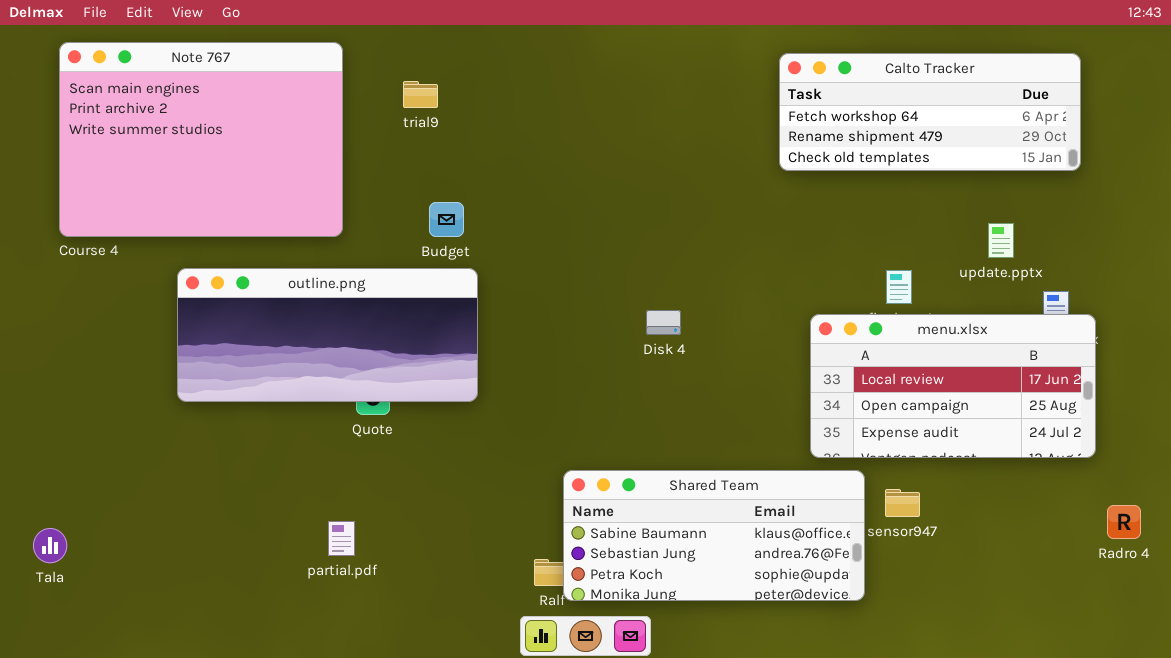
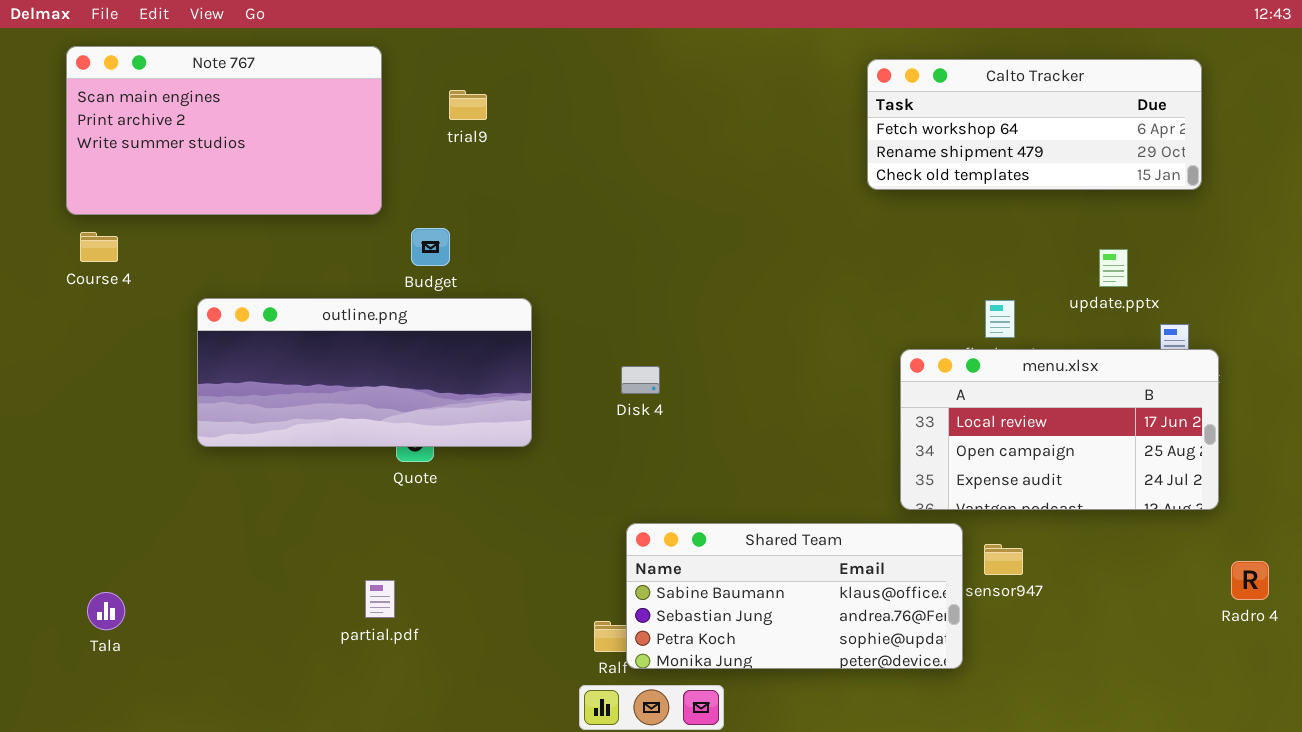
Note 767: [59,42,343,237] -> [66,46,382,215], resized
Budget: [429,202,464,237] -> [411,228,450,266], moved
Disk 4: [646,310,681,335] -> [621,366,660,394], moved
Tala: [33,528,67,563] -> [87,592,125,630], moved

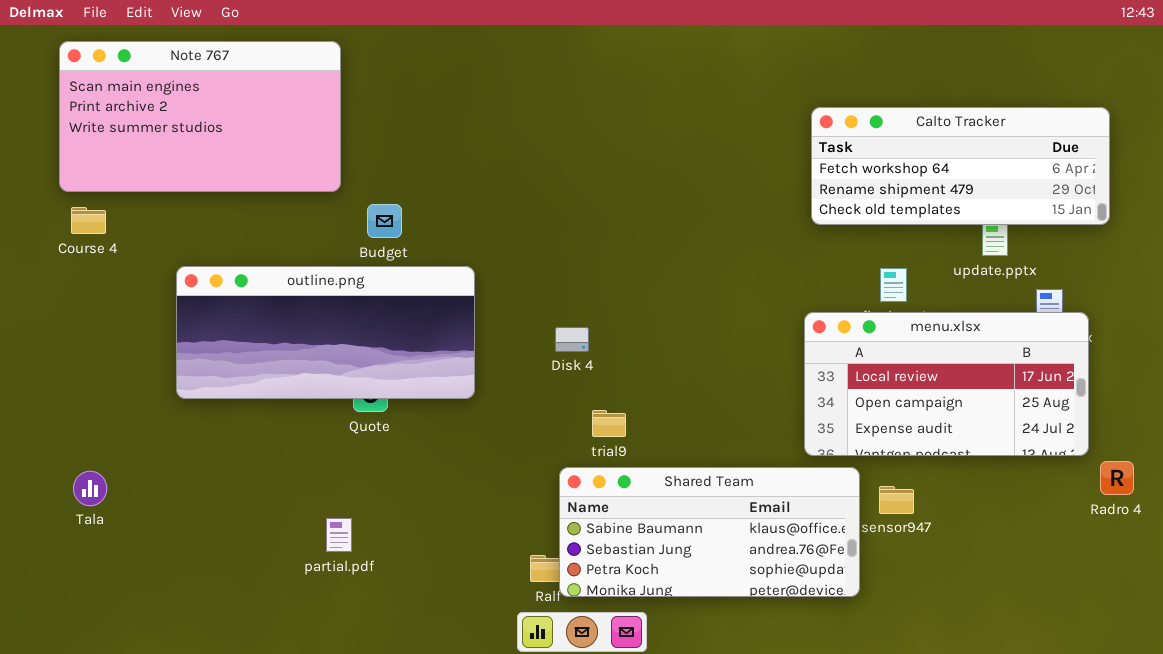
Calto Tracker: [867,59,1202,190] -> [811,107,1110,225], moved
trial9: [449,90,487,120] -> [592,410,626,437], moved
Radro 4: [1231,561,1269,600] -> [1100,461,1134,495], moved
Tala: [87,592,125,630] -> [73,471,107,506], moved

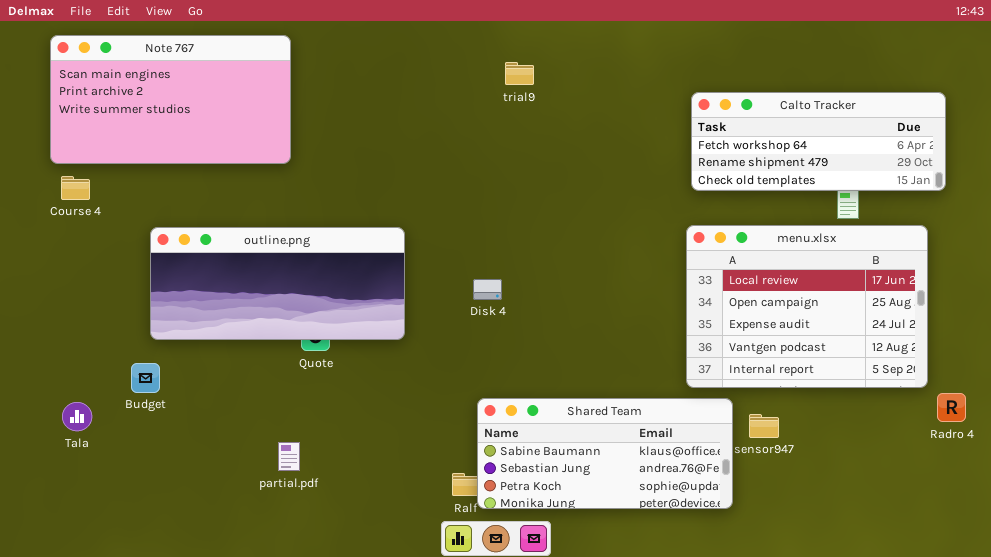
Budget: [367,204,402,238] -> [131,363,160,393], moved
menu.xlsx: [804,312,1089,456] -> [686,225,928,388], resized
trial9: [592,410,626,437] -> [505,62,534,85], moved

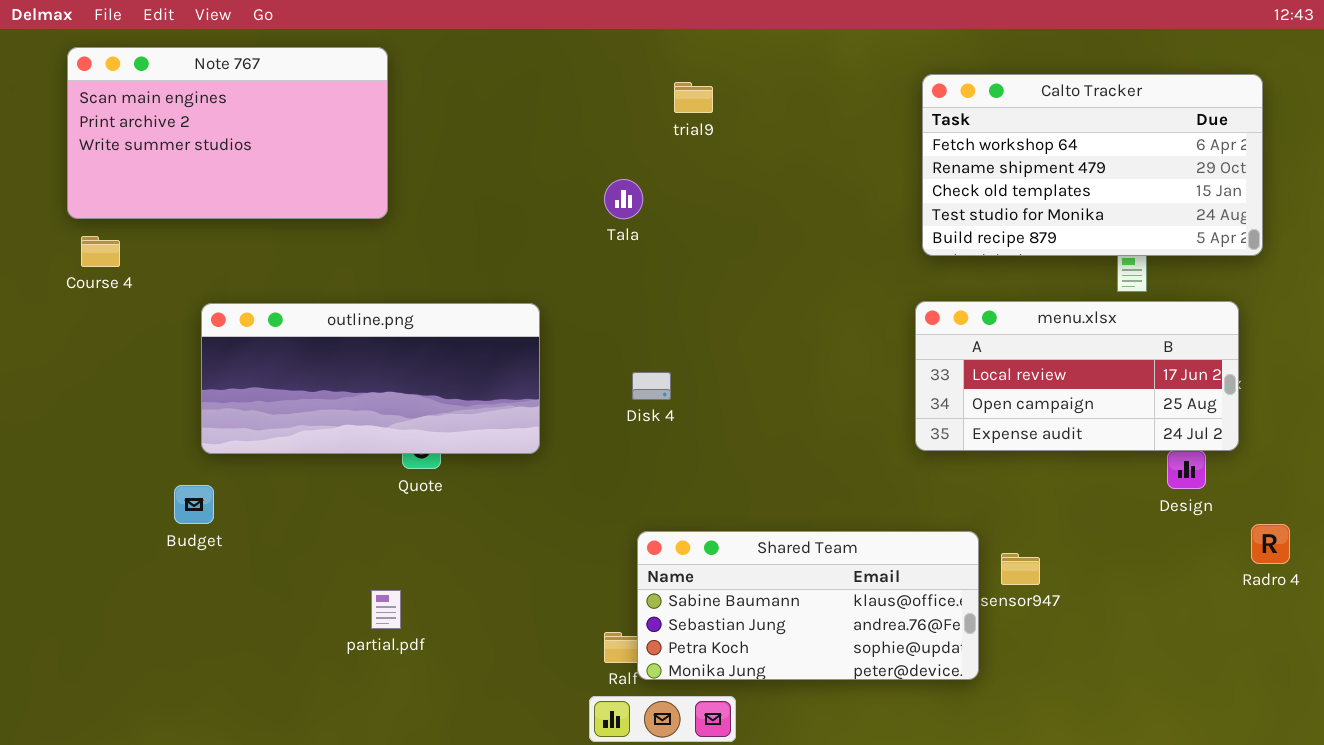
Calto Tracker: [691,92,946,191] -> [922,74,1263,256], resized
menu.xlsx: [686,225,928,388] -> [915,301,1239,451], resized
Tala: [62,402,92,431] -> [604,179,643,219], moved

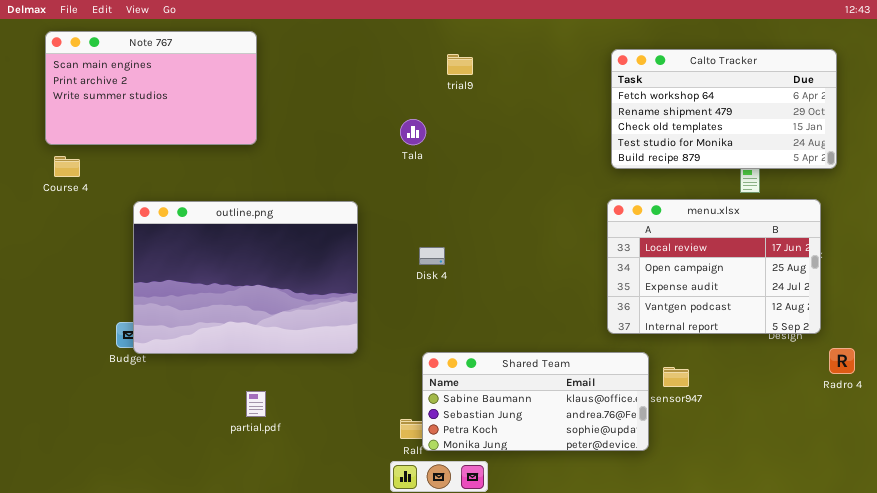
menu.xlsx: [915,301,1239,451] -> [607,199,821,334], resized
outline.png: [201,303,540,454] -> [133,201,358,354], resized

